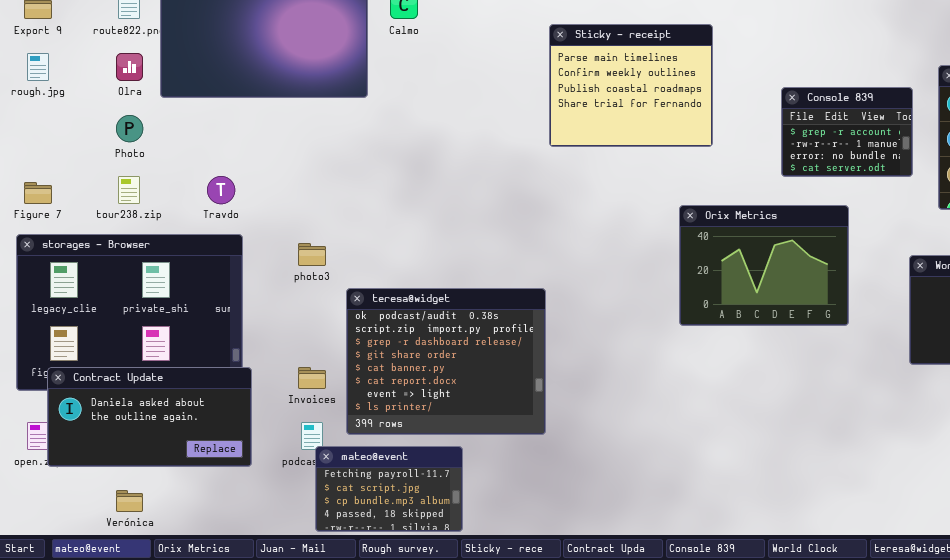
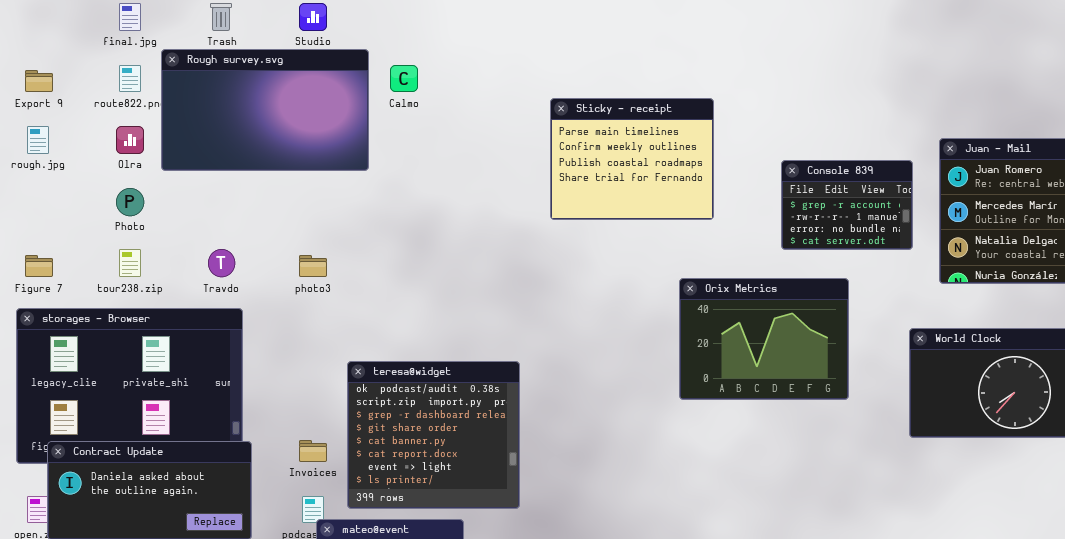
photo3: [298,243,326,266] -> [299,255,327,277], moved
teresa@widget: [346,288,546,435] -> [347,361,520,509], resized

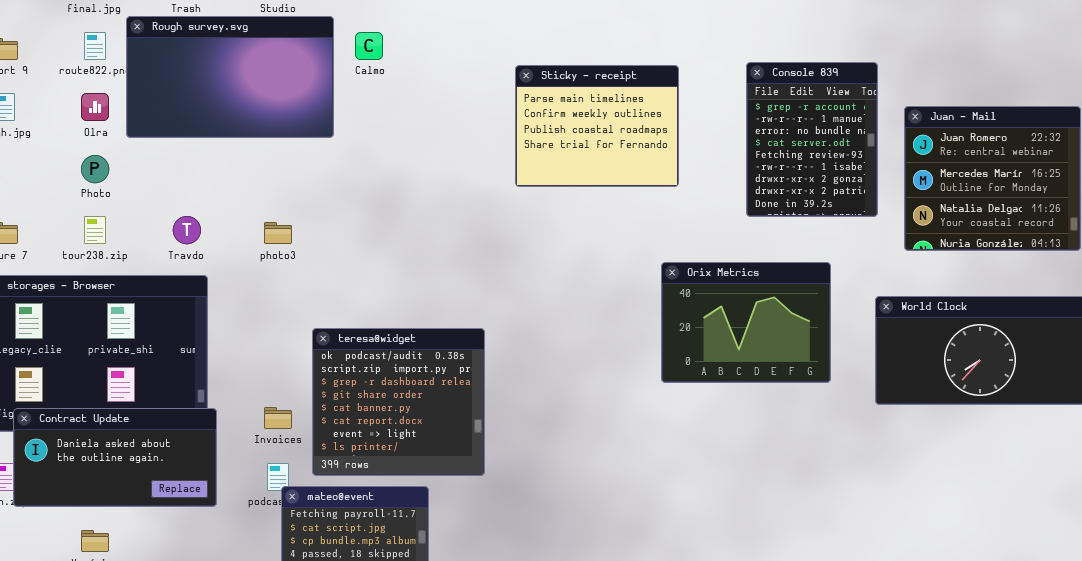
Console 839: [781,160,913,250] -> [746,62,878,217], resized
Orix Metrics: [679,278,849,400] -> [661,262,831,383], moved

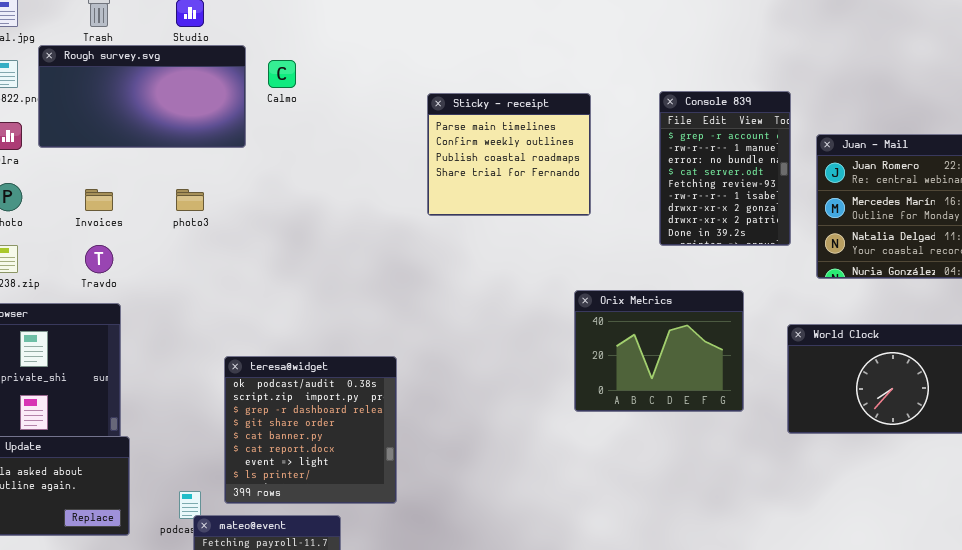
Rough survey.svg: [126,16,334,138] -> [38,45,246,148], resized
photo3: [264,222,292,244] -> [176,189,204,211], moved
Invoices: [264,407,292,429] -> [85,189,113,211], moved

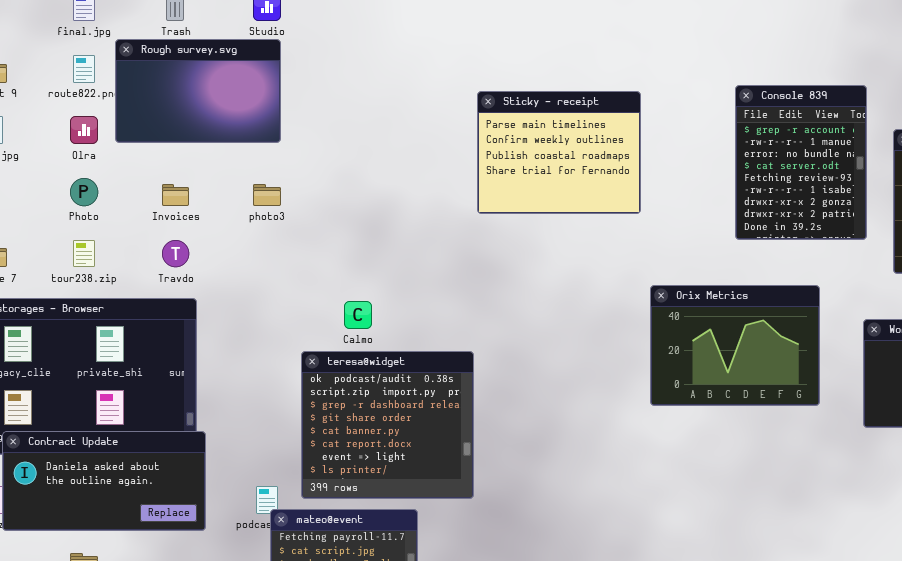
Rough survey.svg: [38,45,246,148] -> [115,39,281,143], resized
Calmo: [268,60,296,88] -> [344,301,372,329], moved
Sticky - receipt: [427,93,591,216] -> [477,91,641,214], moved

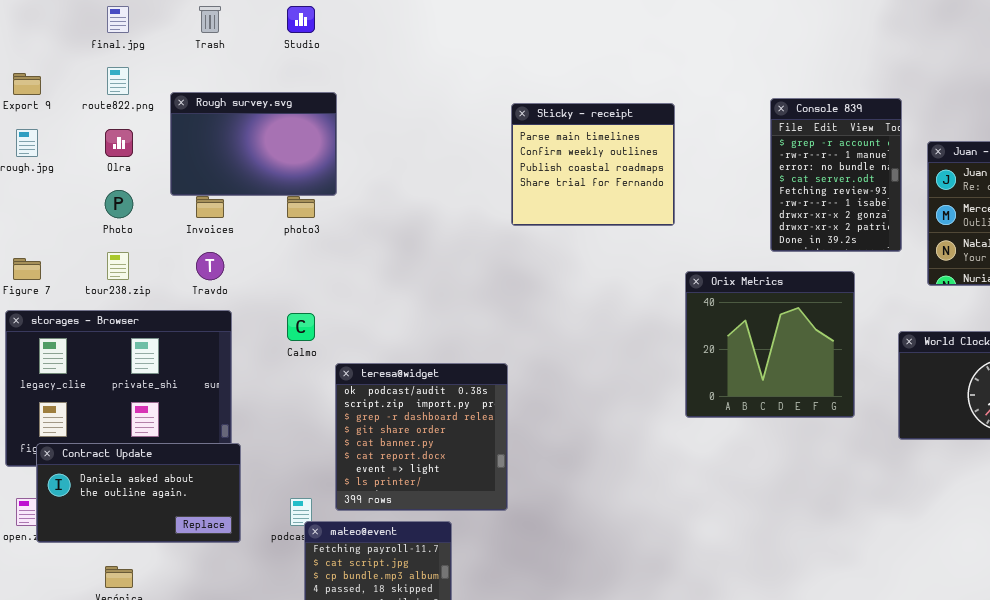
Rough survey.svg: [115,39,281,143] -> [170,92,337,196], moved
Orix Metrics: [650,285,820,406] -> [685,271,855,418], resized
Calmo: [344,301,372,329] -> [287,313,315,341], moved

